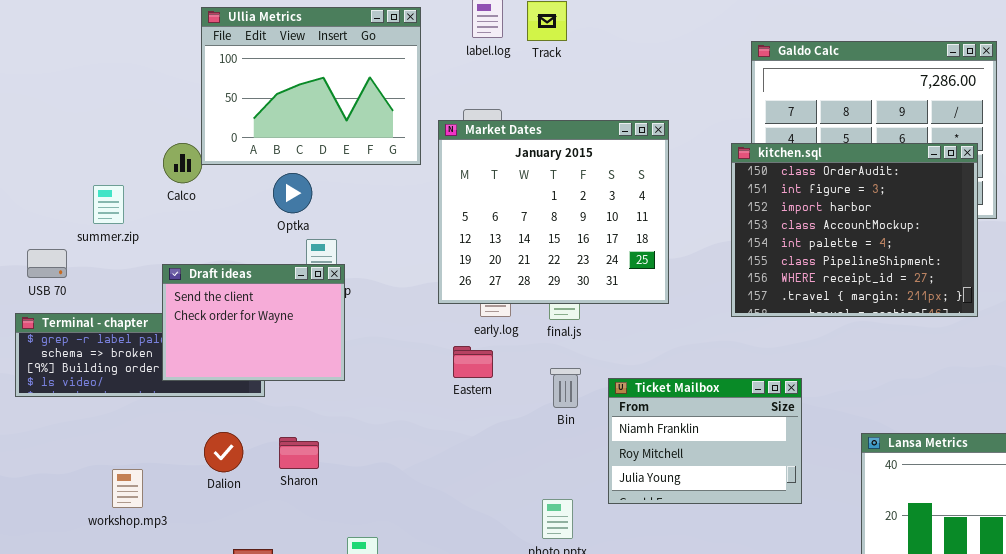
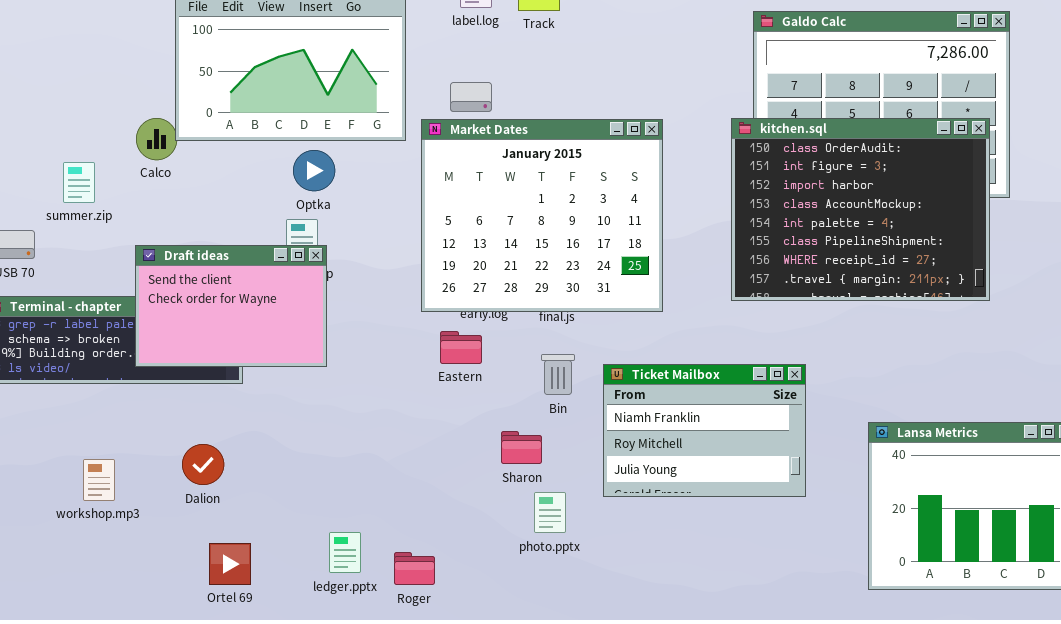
Market Dates: [438,120,669,304] -> [421,119,663,312], moved
Optka: [273,173,312,213] -> [293,150,335,191], moved
Dalion: [204,432,243,472] -> [182,444,224,485], moved
Sharon: [279,437,319,469] -> [501,431,542,464], moved

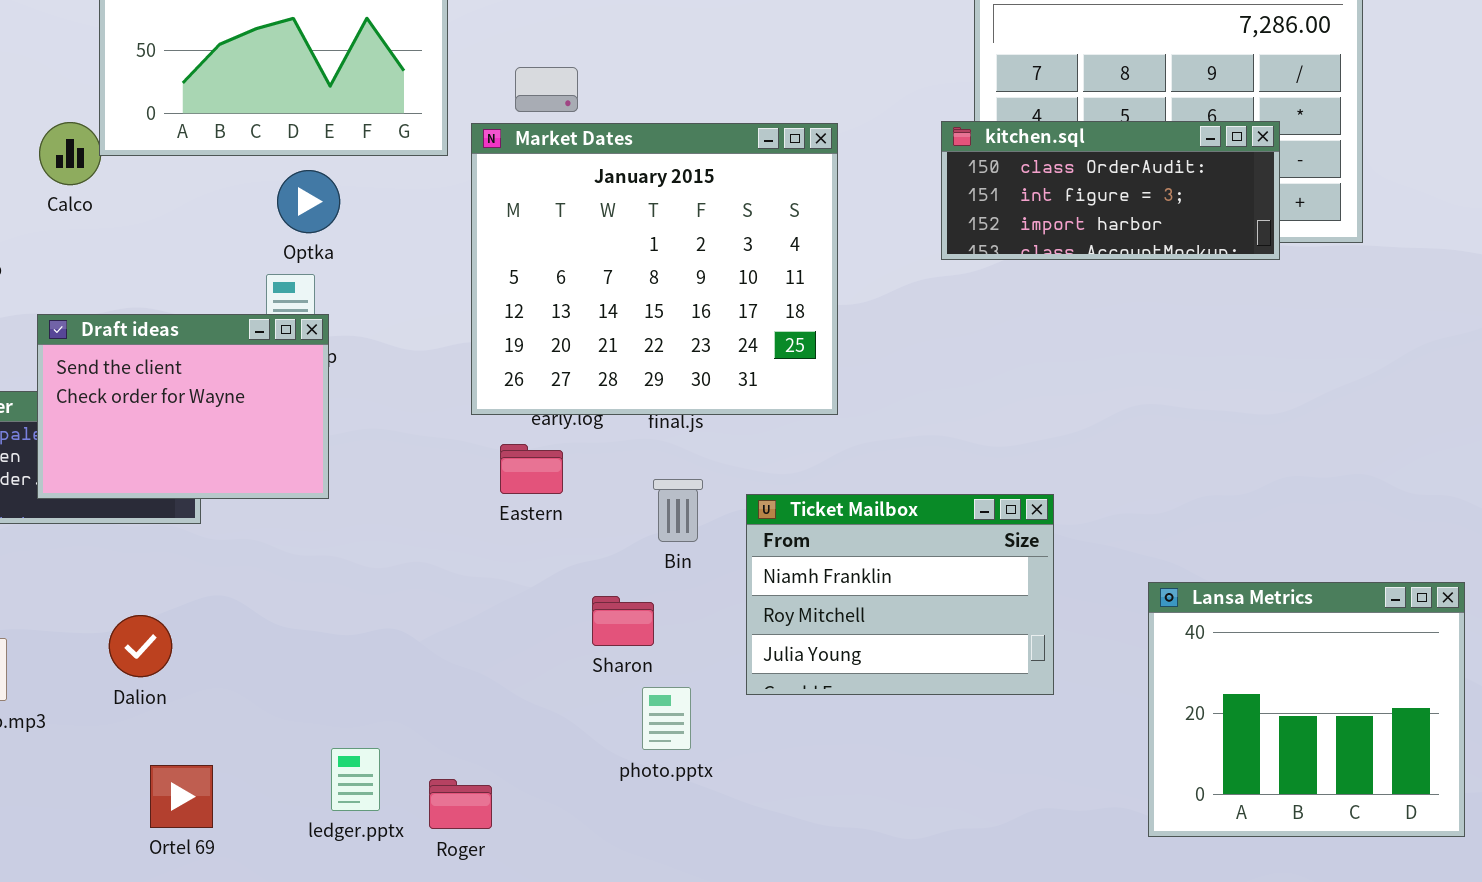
kitchen.sql: [731,118,990,301] -> [941,121,1280,260], resized

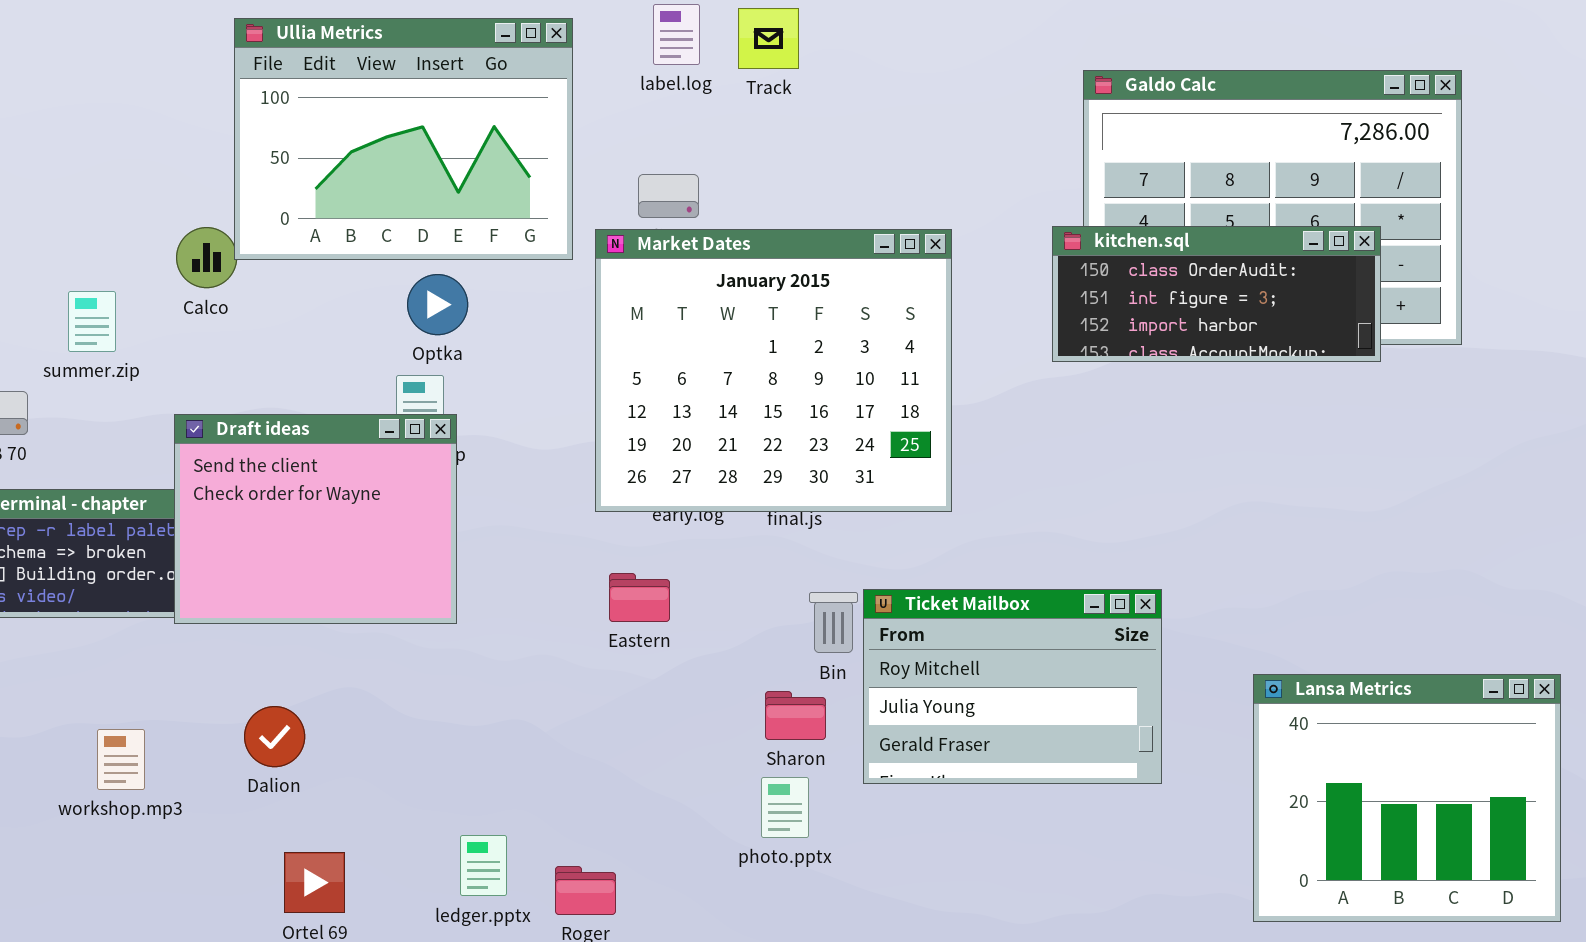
Draft ideas: [37,314,329,499] -> [174,414,457,624], resized
Eastern: [500,444,563,494] -> [609,573,670,622], moved
Bin: [653,479,703,542] -> [809,592,858,653], moved
Ticket Mailbox: [746,494,1054,695] -> [863,589,1162,784], scrolled down 1 row
Sharon: [592,596,654,646] -> [765,691,826,740], moved

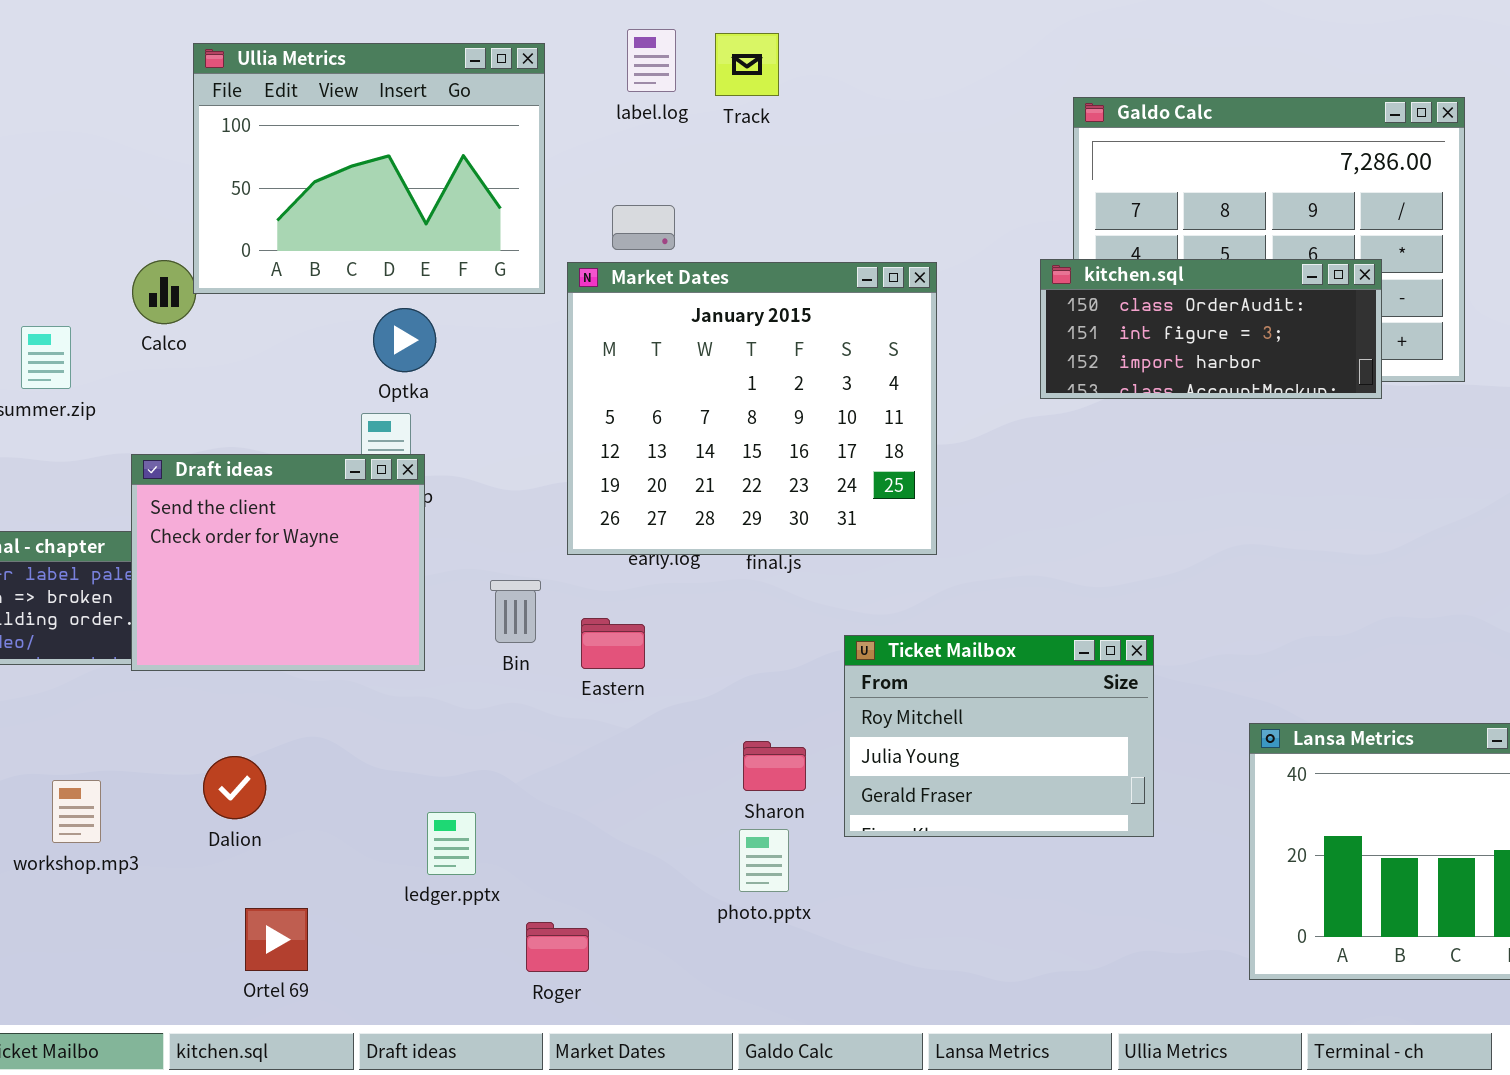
Bin: [809,592,858,653] -> [490,580,541,643], moved
ledger.pptx: [460,835,507,896] -> [427,812,476,875], moved

